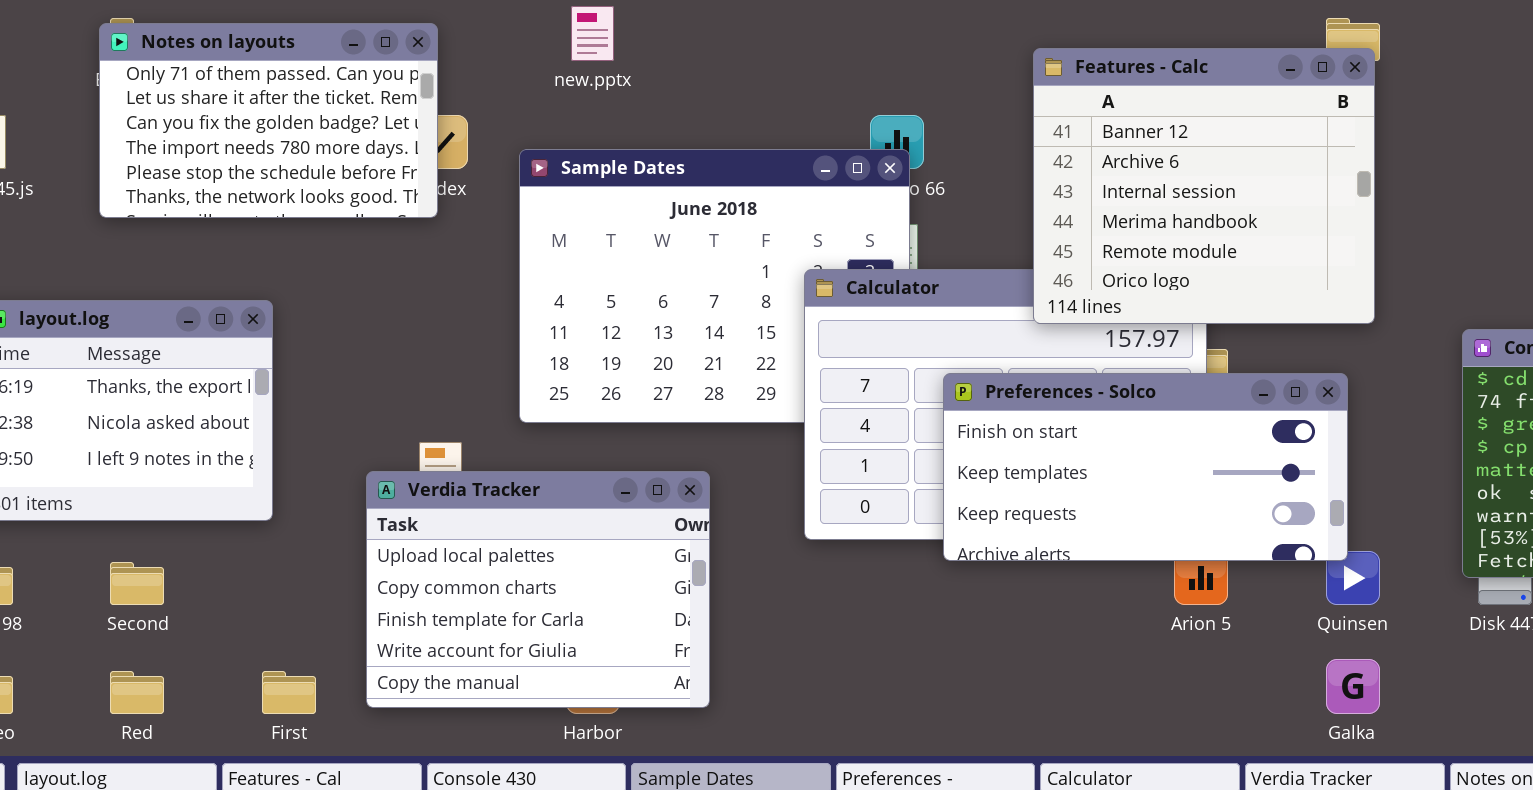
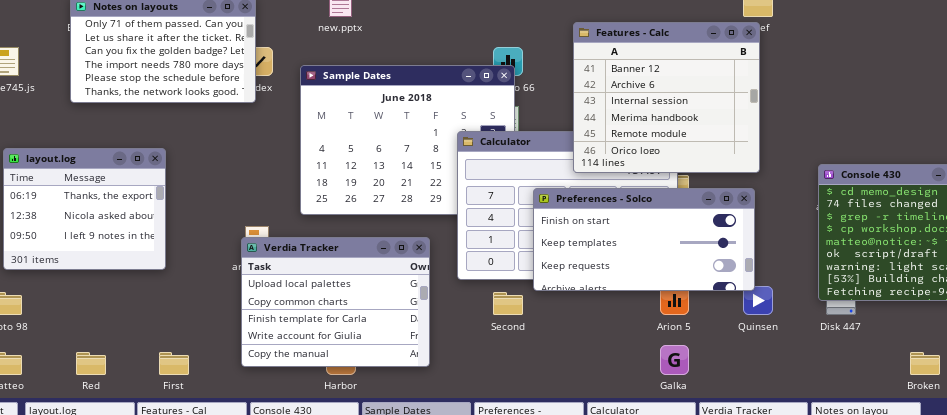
Features - Calc: [1033,48,1375,324] -> [573,22,760,173], moved
Verdia Tracker: [366,471,710,708] -> [241,237,430,367], moved
Second: [110,562,164,605] -> [493,292,523,315], moved
Galka: [1326,659,1380,714] -> [660,345,689,375], moved

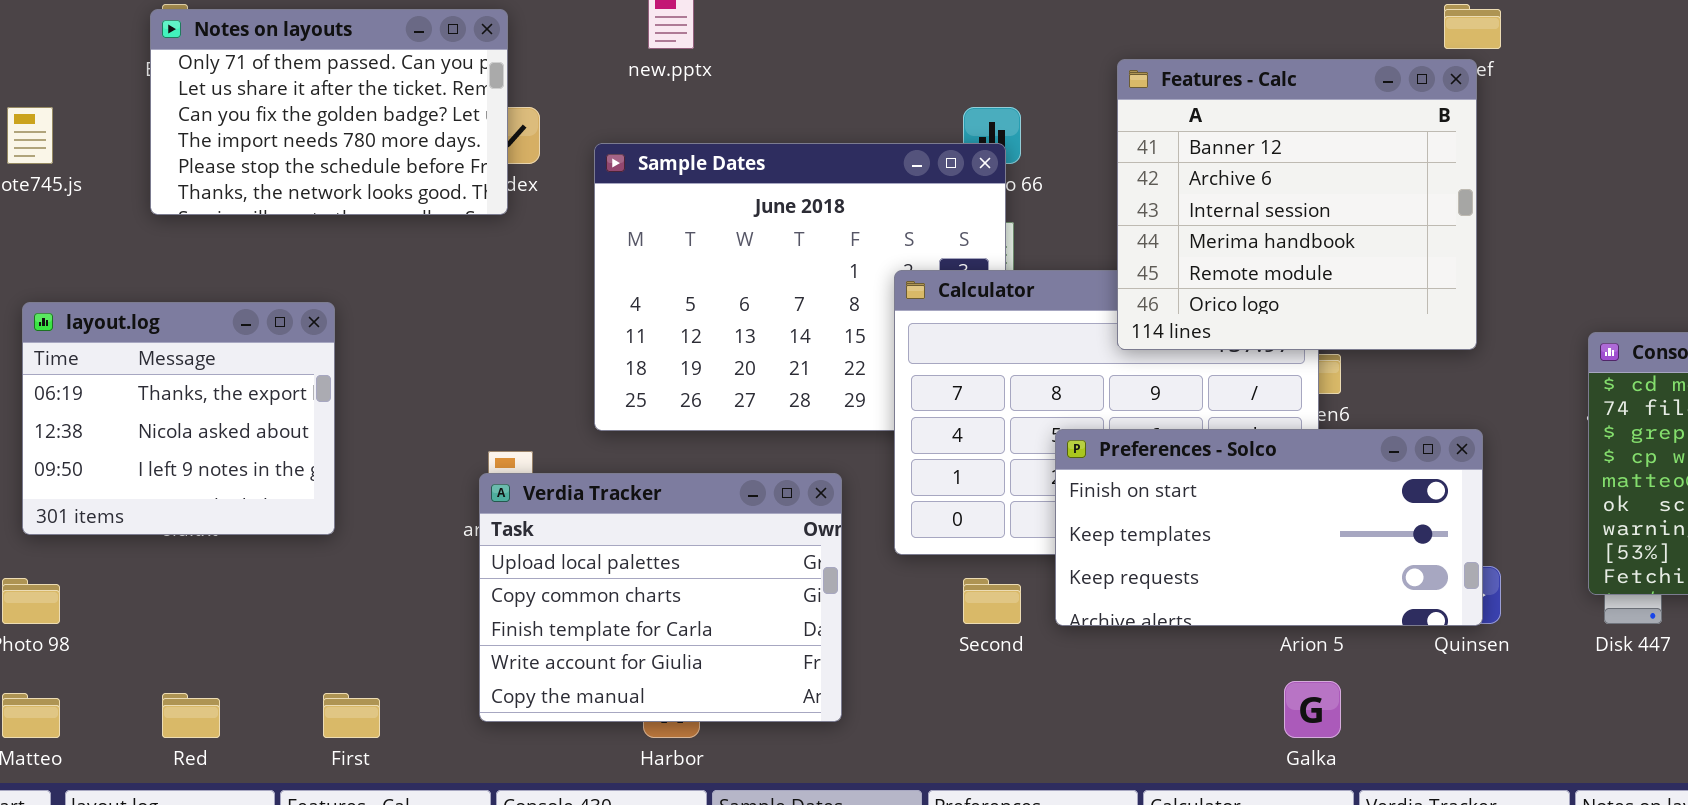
Preferences - Solco: [533,188,755,291] -> [1055,429,1483,626], moved

